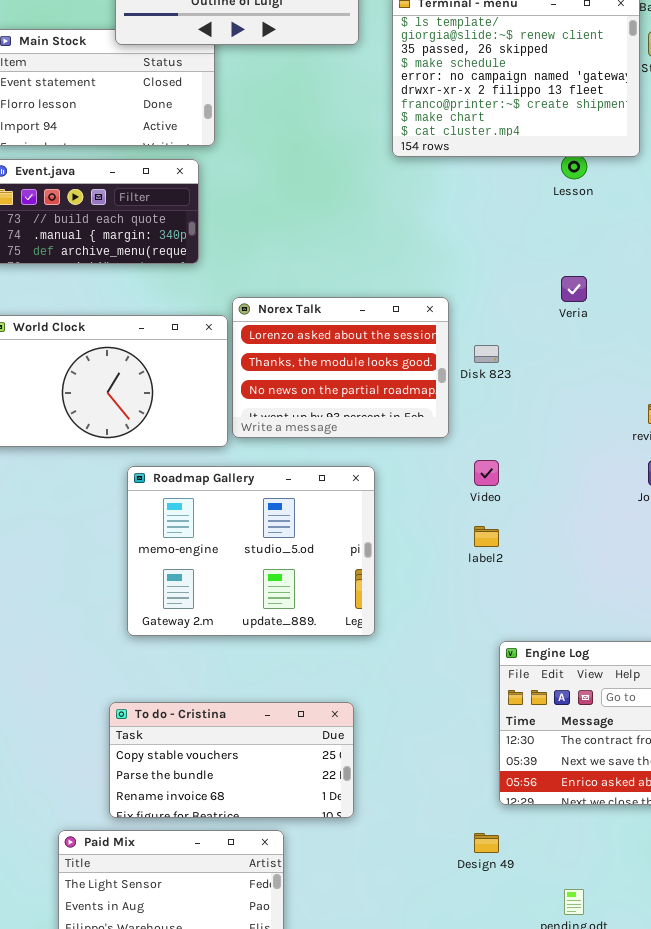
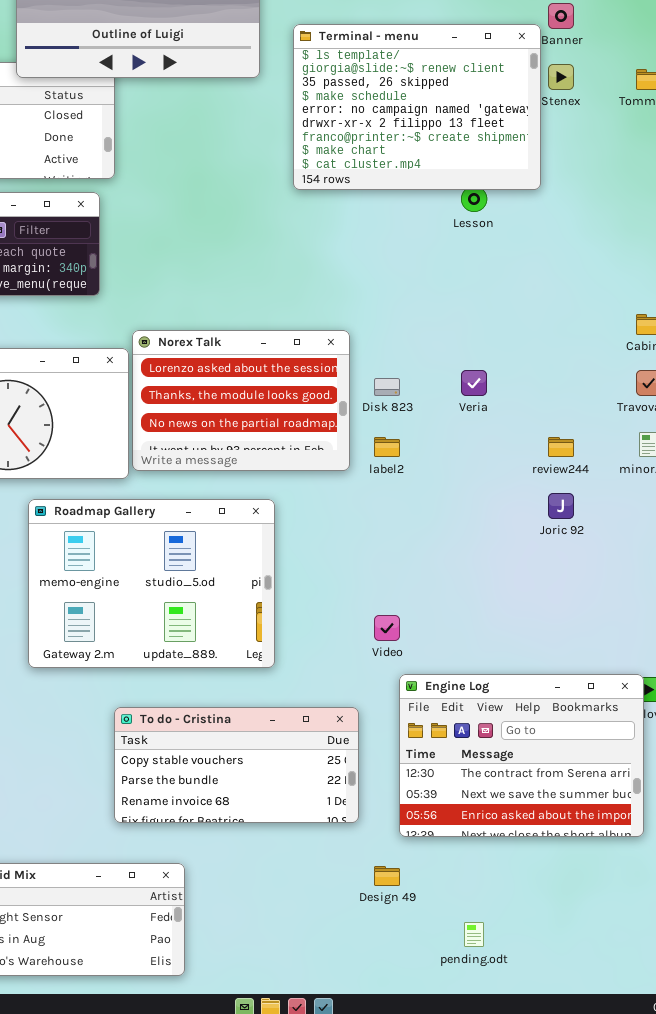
Veria: [561,276,587,302] -> [461,370,487,396], moved
Video: [474,460,499,486] -> [374,615,400,641], moved
label2: [474,526,499,547] -> [374,437,400,457], moved
To do - Cristina: [109,702,354,818] -> [114,707,359,823], moved

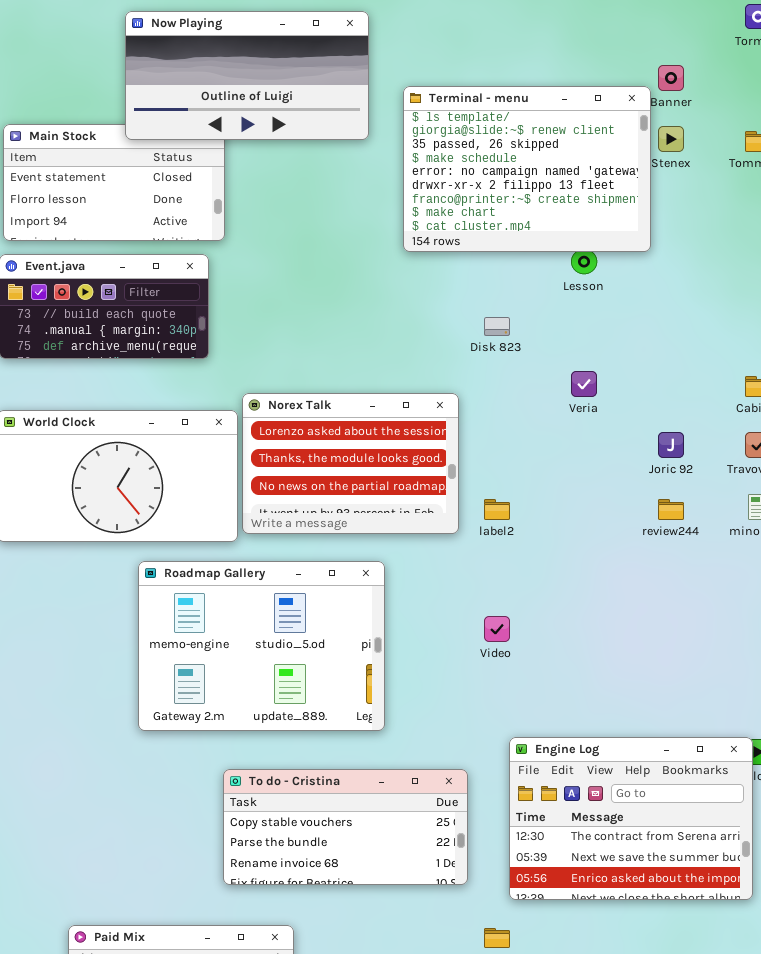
Veria: [461,370,487,396] -> [571,371,597,397], moved
Disk 823: [374,378,400,396] -> [484,317,510,336], moved
Joric 92: [548,493,574,519] -> [658,432,684,458], moved
Video: [374,615,400,641] -> [484,616,510,642], moved

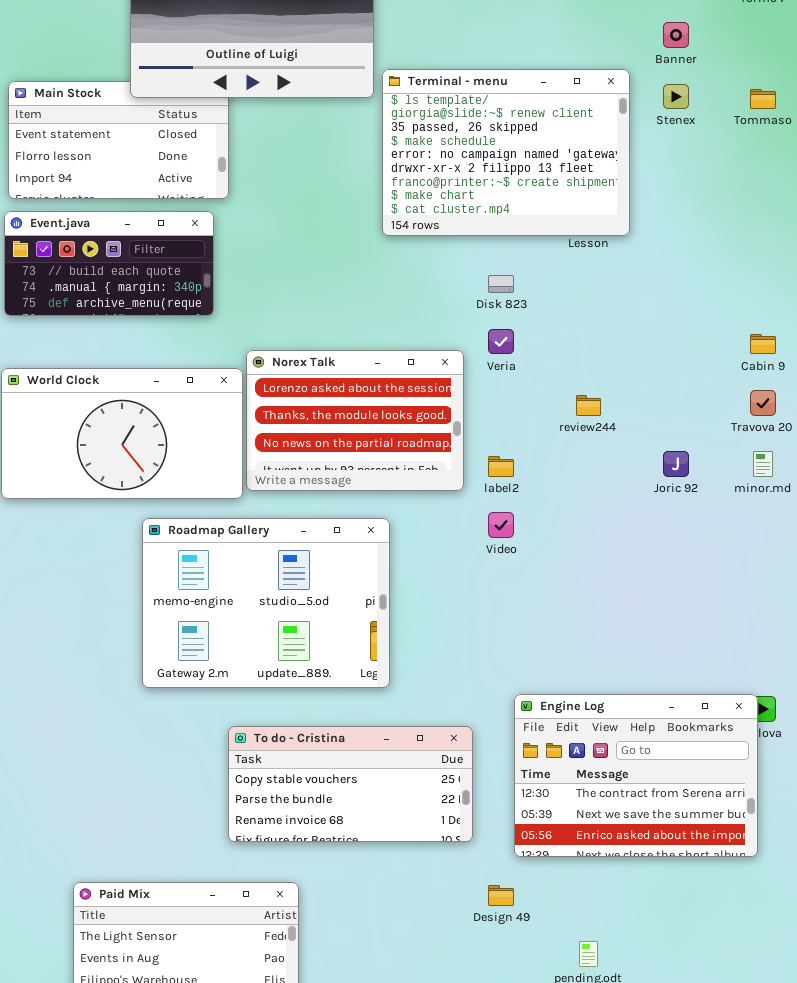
Terminal - menu: [403,86,651,252] -> [382,69,630,236], moved
Veria: [571,371,597,397] -> [488,329,514,354], moved
Joric 92: [658,432,684,458] -> [663,451,689,477], moved
review244: [658,499,684,520] -> [576,395,601,416], moved
Video: [484,616,510,642] -> [488,512,514,538], moved

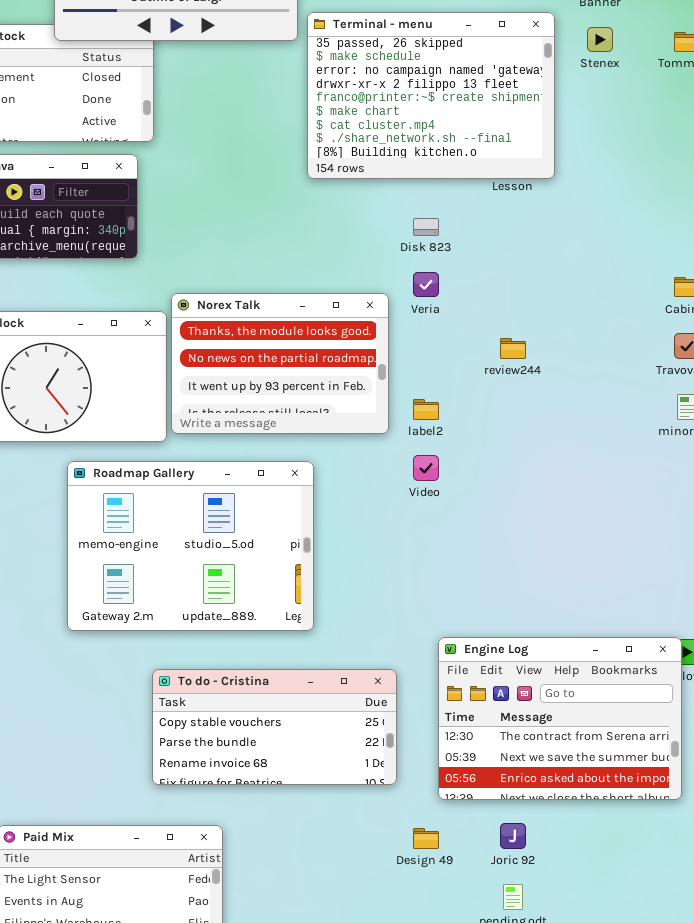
Terminal - menu: [382,69,630,236] -> [307,12,555,179], scrolled down 2 rows
Norex Talk: [246,350,464,491] -> [171,293,389,434], scrolled down 1 row
Joric 92: [663,451,689,477] -> [500,823,526,849], moved

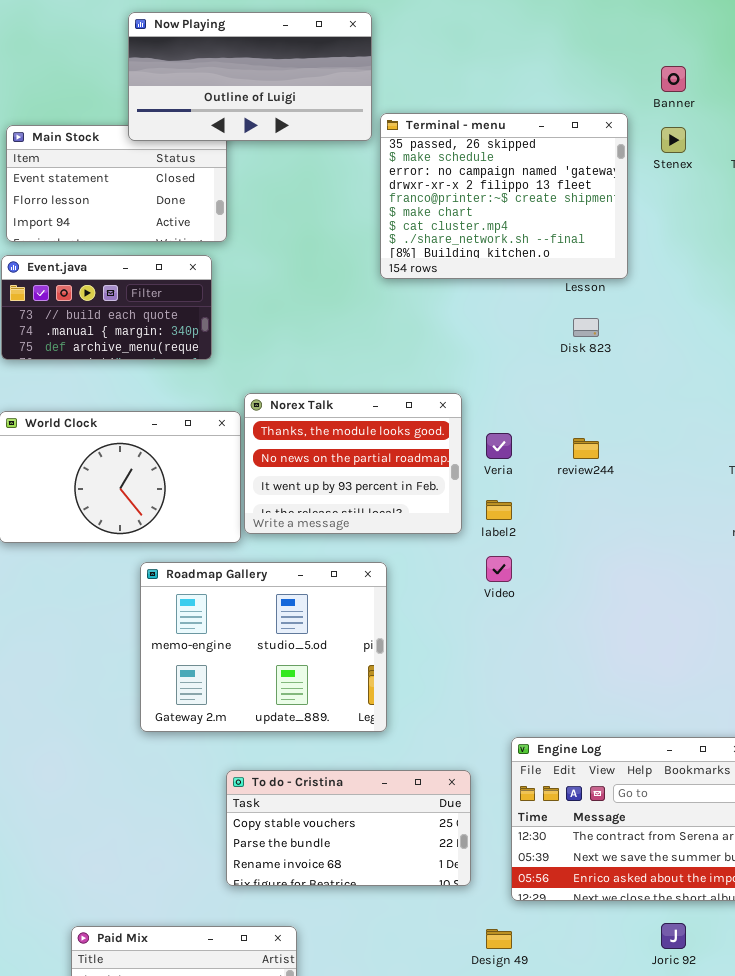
Disk 823: [413,218,439,236] -> [573,318,599,337], moved
Veria: [413,272,439,297] -> [486,433,512,459], moved
Joric 92: [500,823,526,849] -> [661,923,686,949], moved

